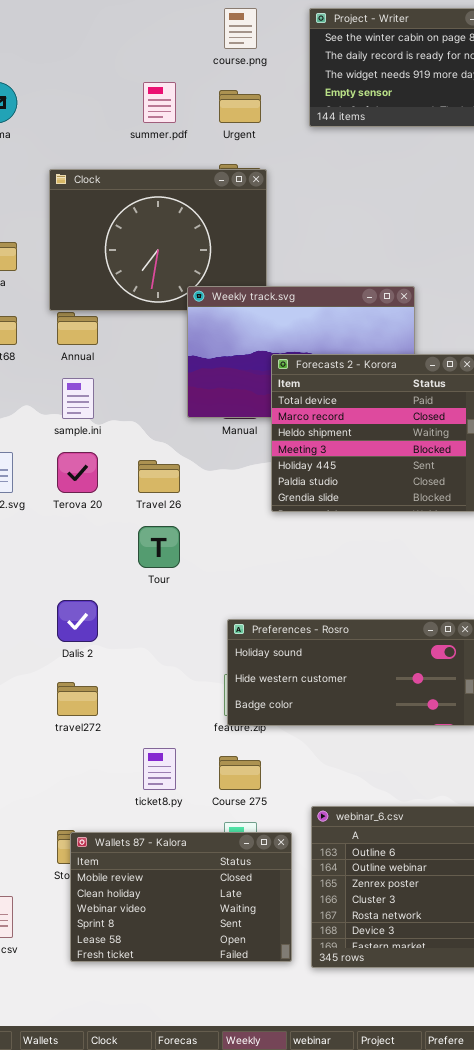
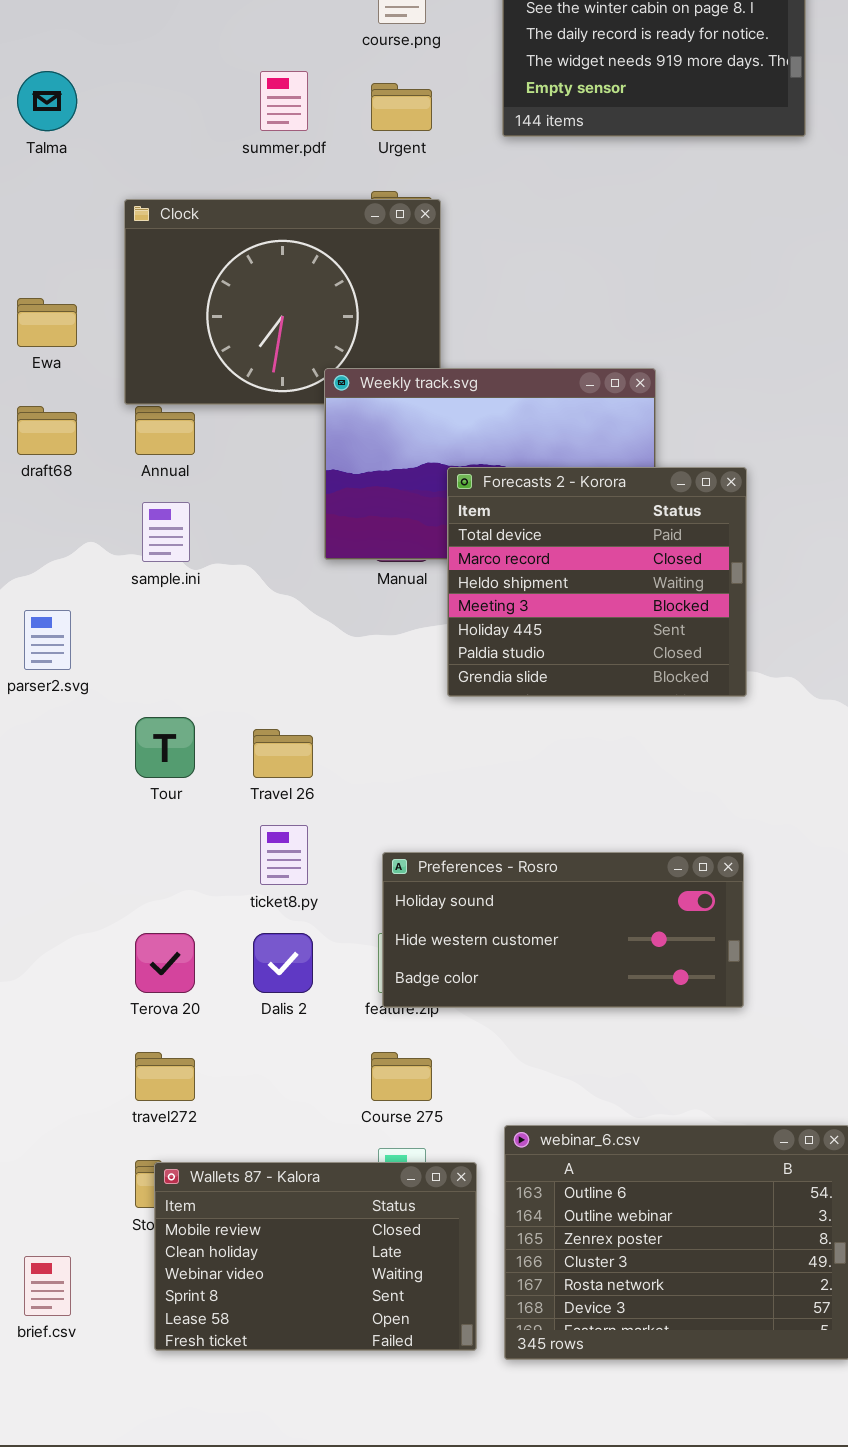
Terova 20: [57,452,98,493] -> [135,933,195,993], moved
Travel 26: [138,460,180,493] -> [253,729,313,778], moved
Tour: [138,526,180,568] -> [135,717,195,778], moved
Dalis 2: [57,600,98,642] -> [253,933,313,993], moved
travel272: [57,682,98,716] -> [135,1052,195,1101], moved
ticket8.py: [143,748,176,790] -> [260,825,308,885], moved

